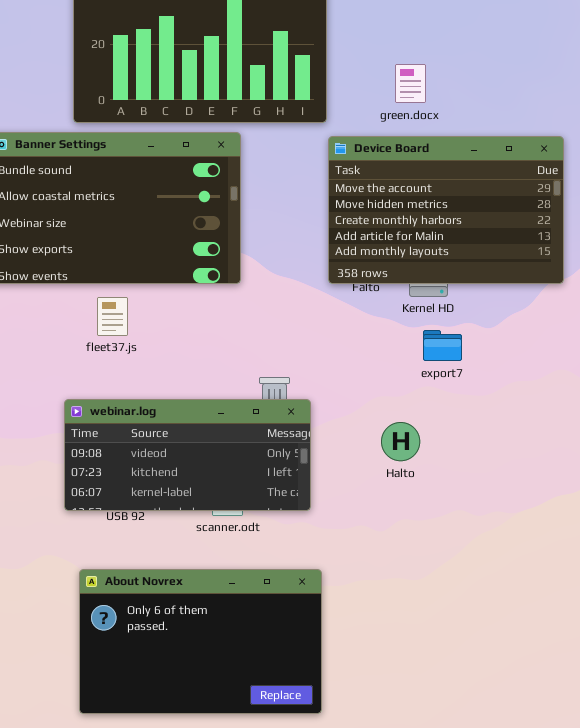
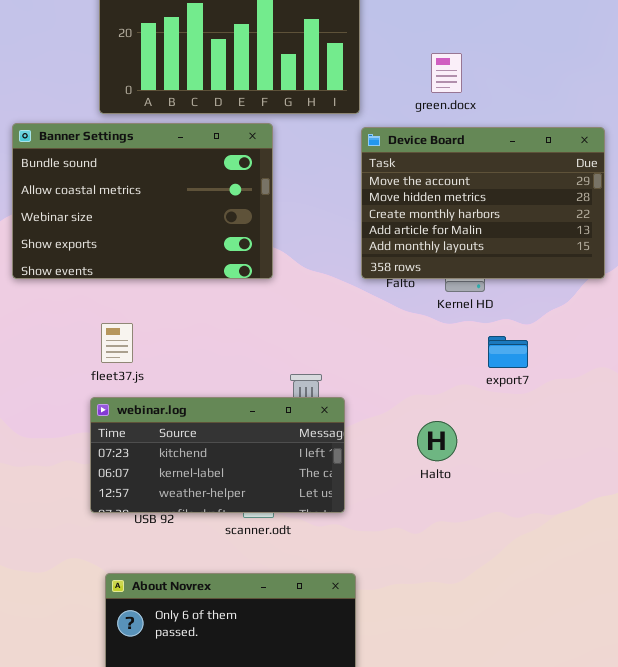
fleet37.js: [97,297,128,336] -> [101,323,133,363], moved
export7: [423,330,462,361] -> [488,336,528,368], moved
webinar.log: [64,399,311,511] -> [90,397,345,513], scrolled down 1 row

